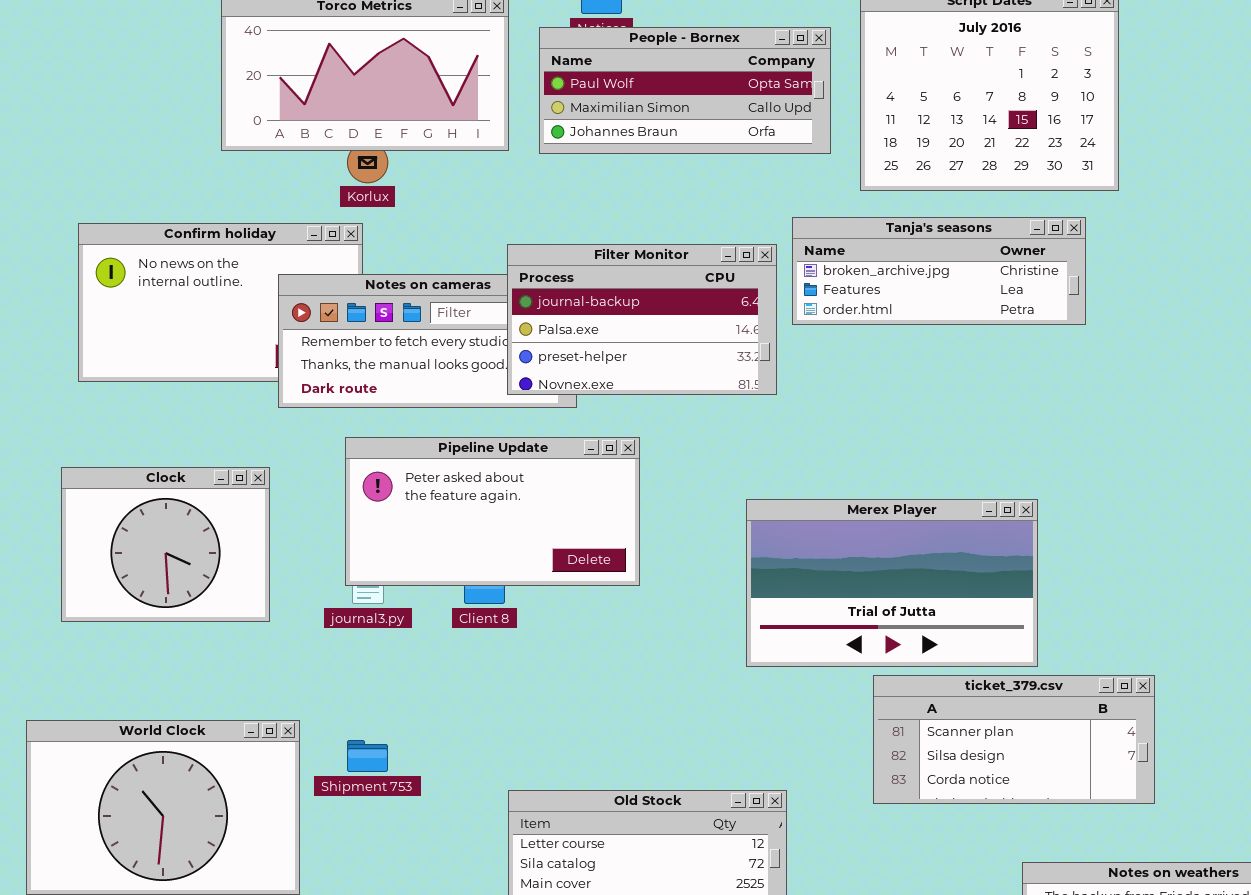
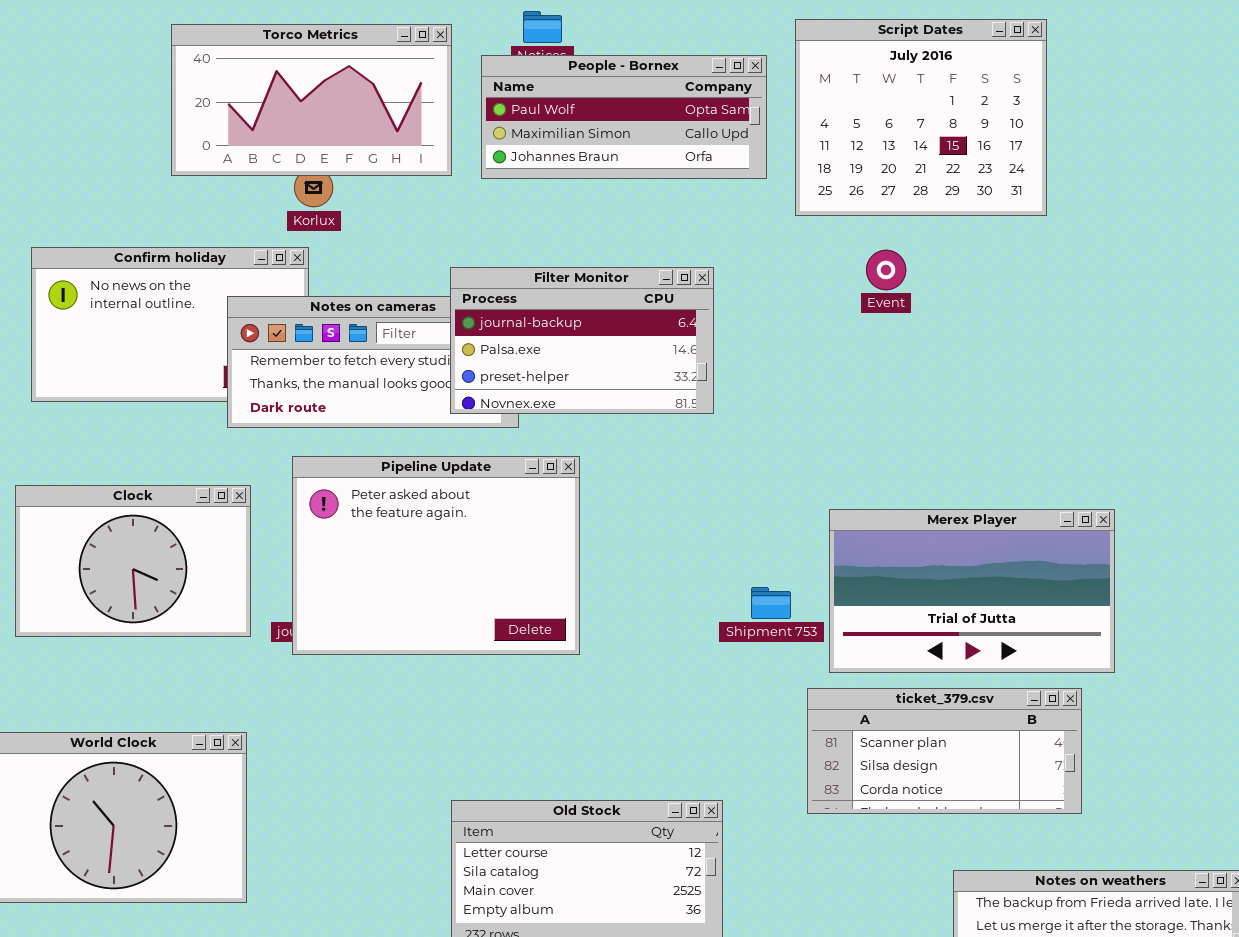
Tanja's seasons: [792,217,1086,325] -> none, closed
Pipeline Update: [345,437,640,586] -> [292,456,580,655], resized
Clock: [61,467,270,622] -> [15,485,251,637], resized
Merex Player: [746,499,1038,667] -> [829,509,1115,673], moved
Shipment 753: [347,740,388,772] -> [751,587,791,619], moved

